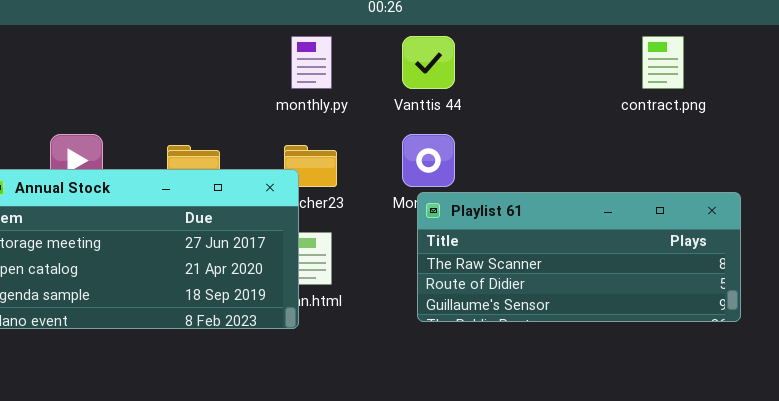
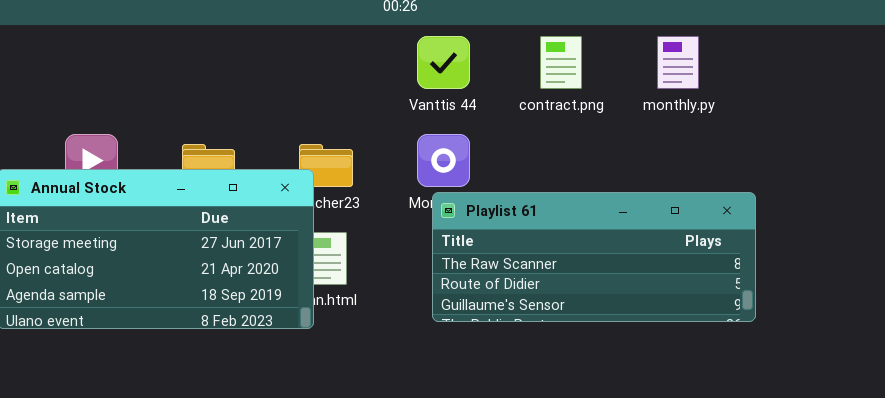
monthly.py: [291,36,332,89] -> [657,36,699,89], moved
contract.png: [642,36,684,89] -> [540,36,582,89], moved

